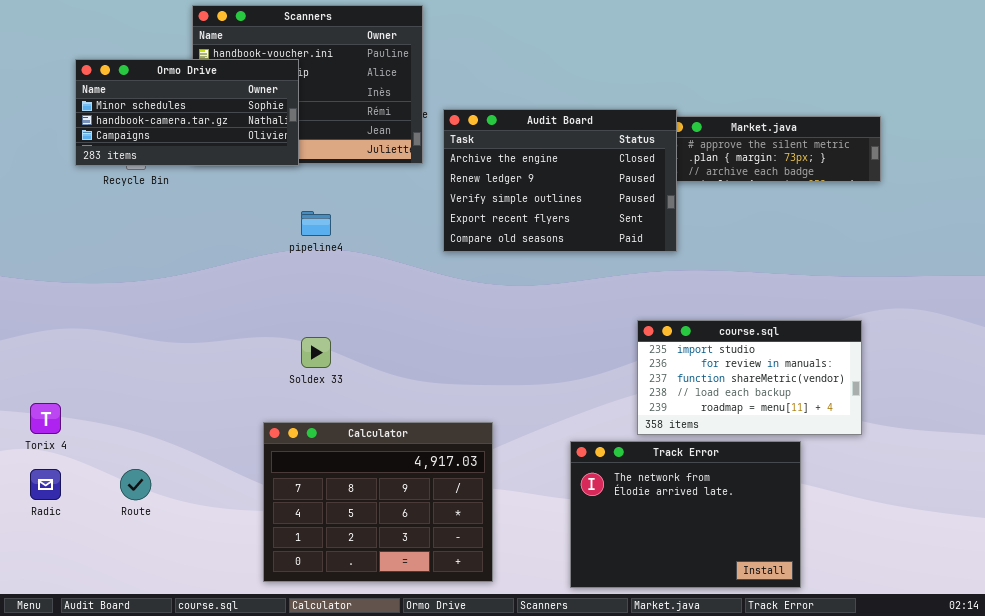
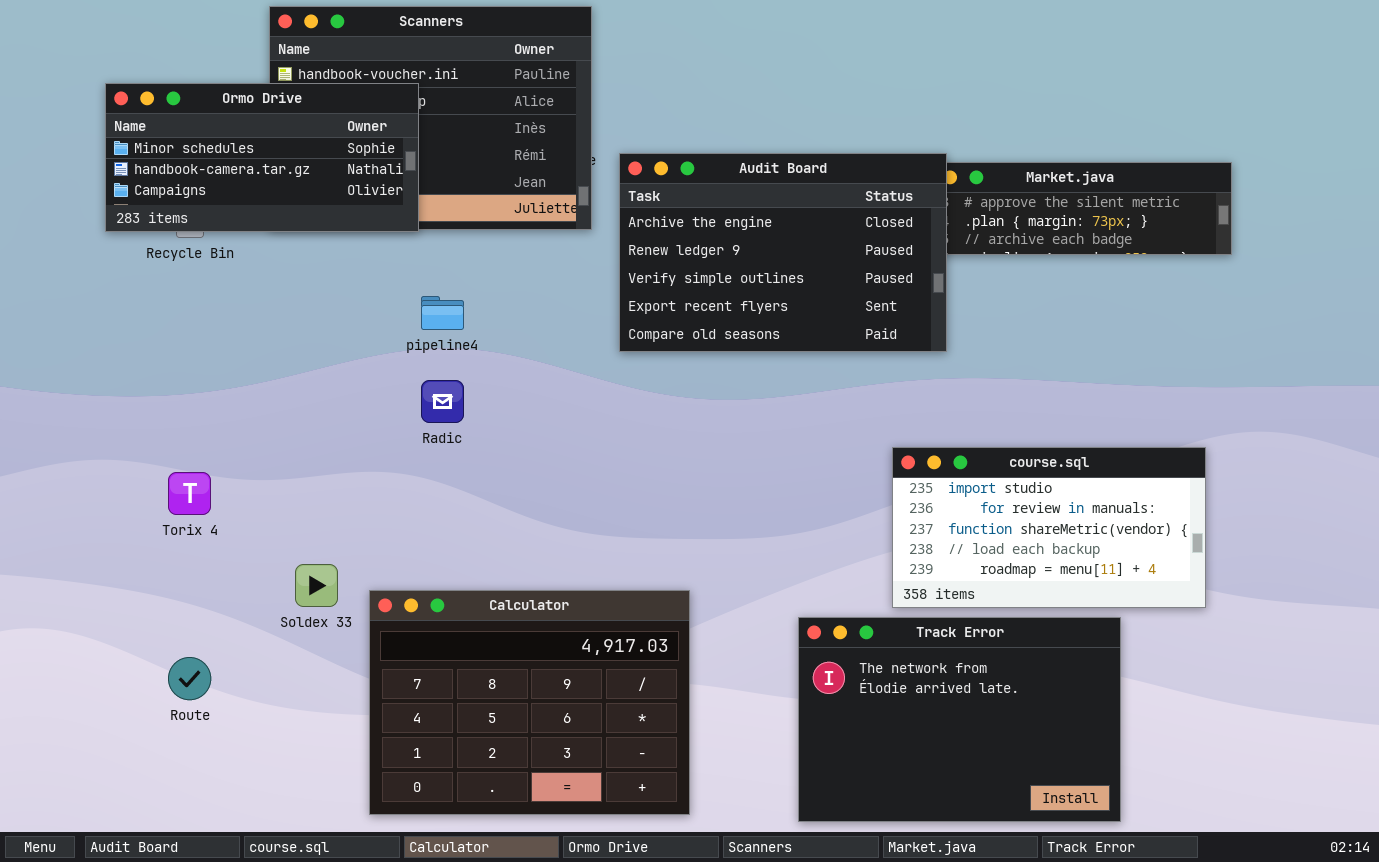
Soldex 33: [301,337,331,368] -> [295,564,338,607], moved
Torix 4: [30,403,61,434] -> [168,472,211,515], moved
Radic: [30,469,61,500] -> [421,380,464,423], moved

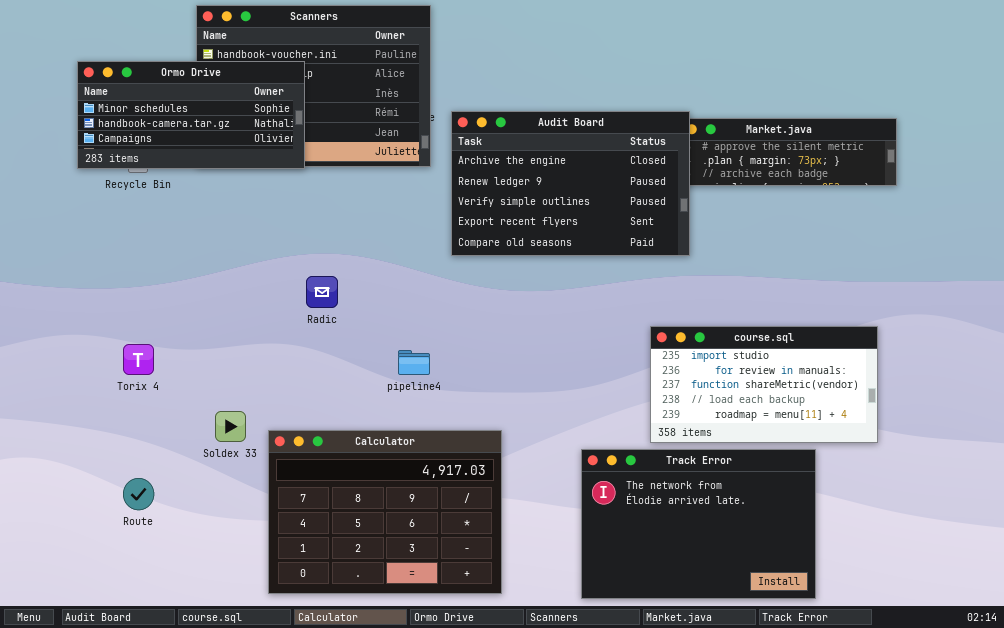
pipeline4: [421,296,464,330] -> [398,350,430,375], moved

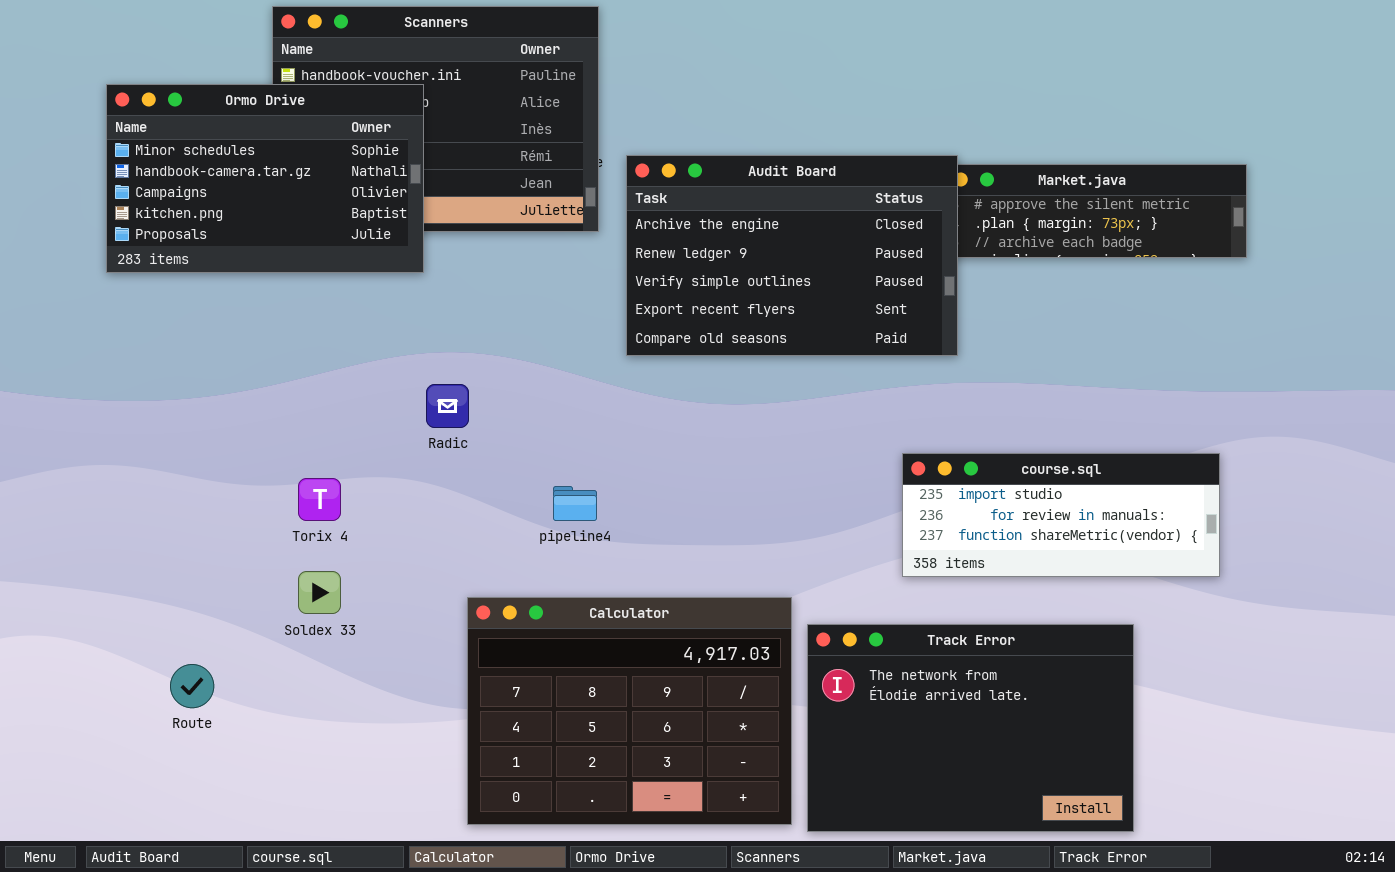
Ormo Drive: [77,61,305,169] -> [106,84,424,273], resized
course.sql: [650,326,878,443] -> [902,453,1220,577], resized
Torix 4: [123,344,154,375] -> [298,478,341,521], moved
Calculator: [268,430,502,594] -> [467,597,792,825], moved

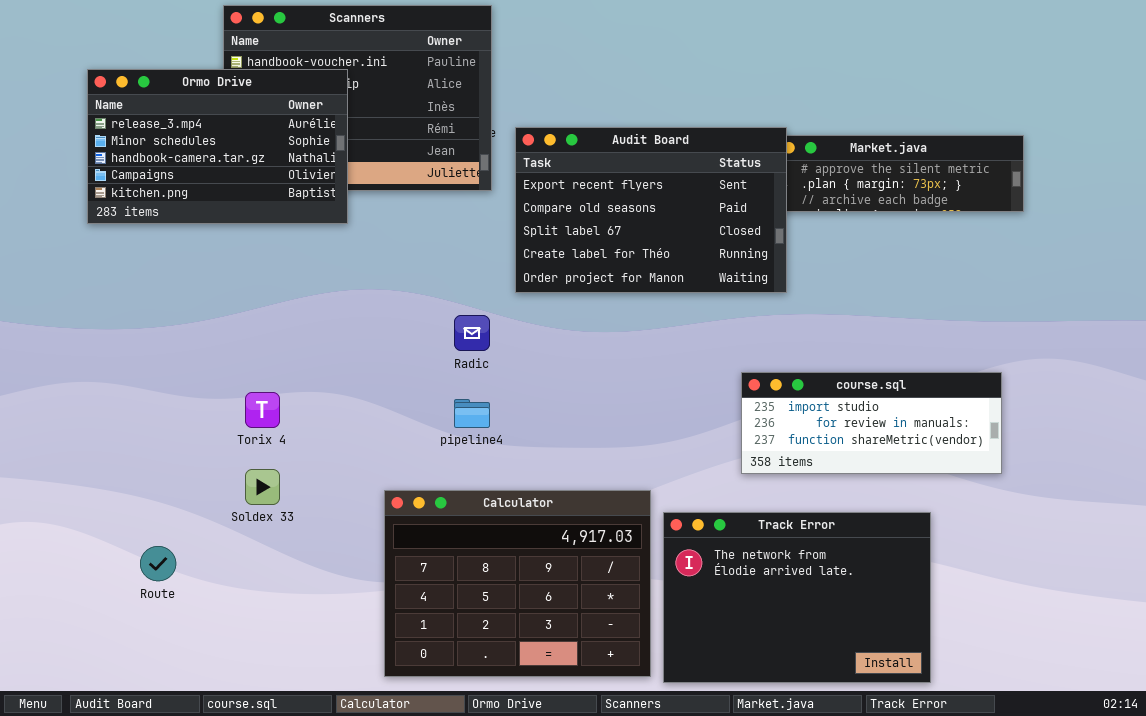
Ormo Drive: [106,84,424,273] -> [87,69,348,224], scrolled up 1 row
Audit Board: [626,155,958,356] -> [515,127,787,293], scrolled down 3 rows
Radic: [426,384,469,428] -> [454,315,490,351], moved

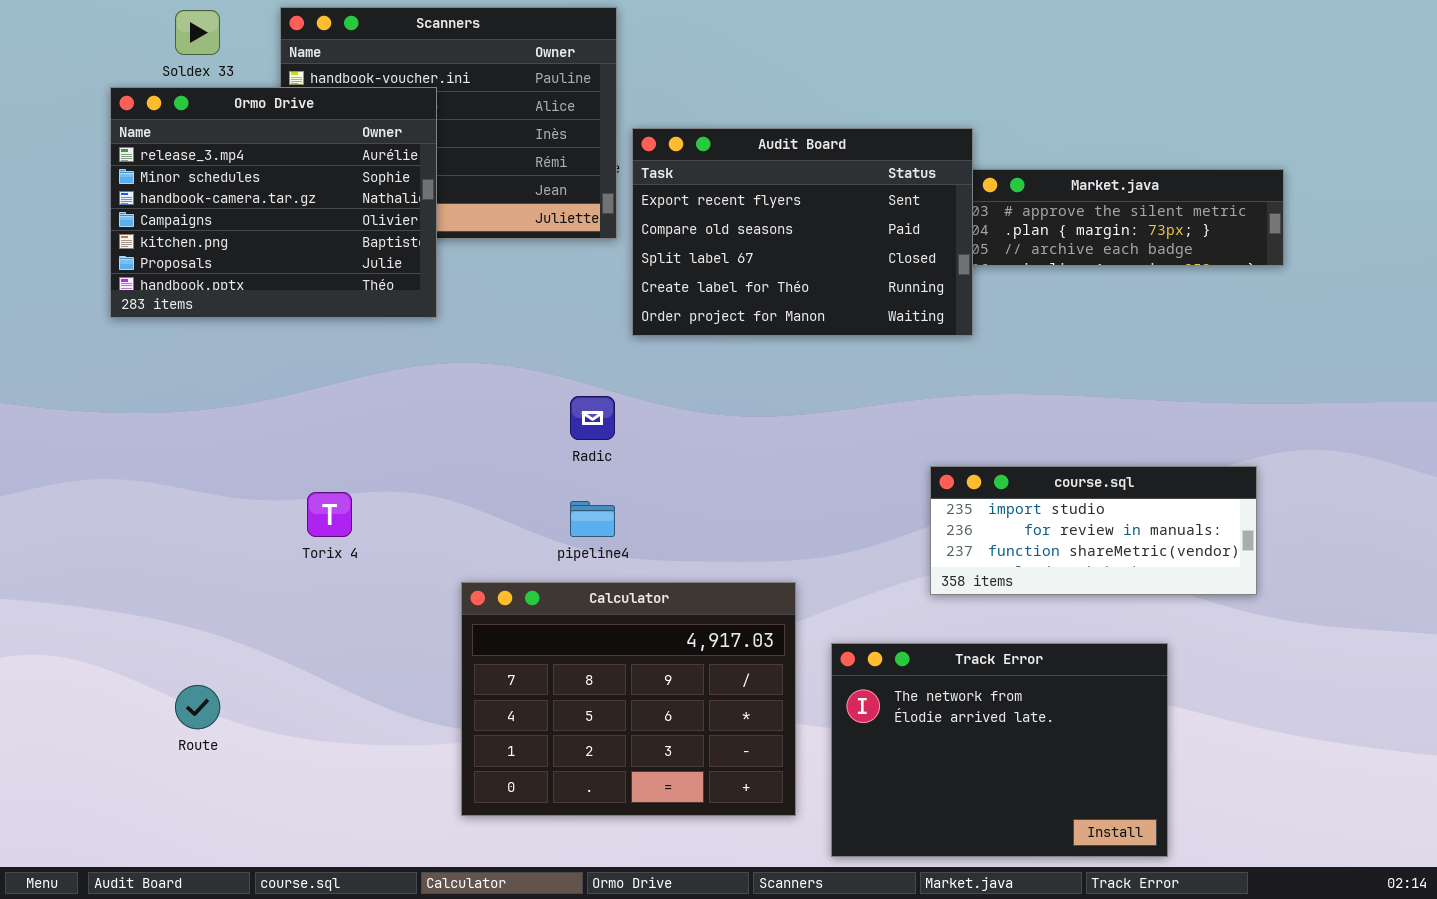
Ormo Drive: [87,69,348,224] -> [110,87,437,318], resized
Audit Board: [515,127,787,293] -> [632,128,973,336], moved
Soldex 33: [245,469,280,505] -> [175,10,220,55], moved
Calculator: [384,490,651,677] -> [461,582,796,816], moved

